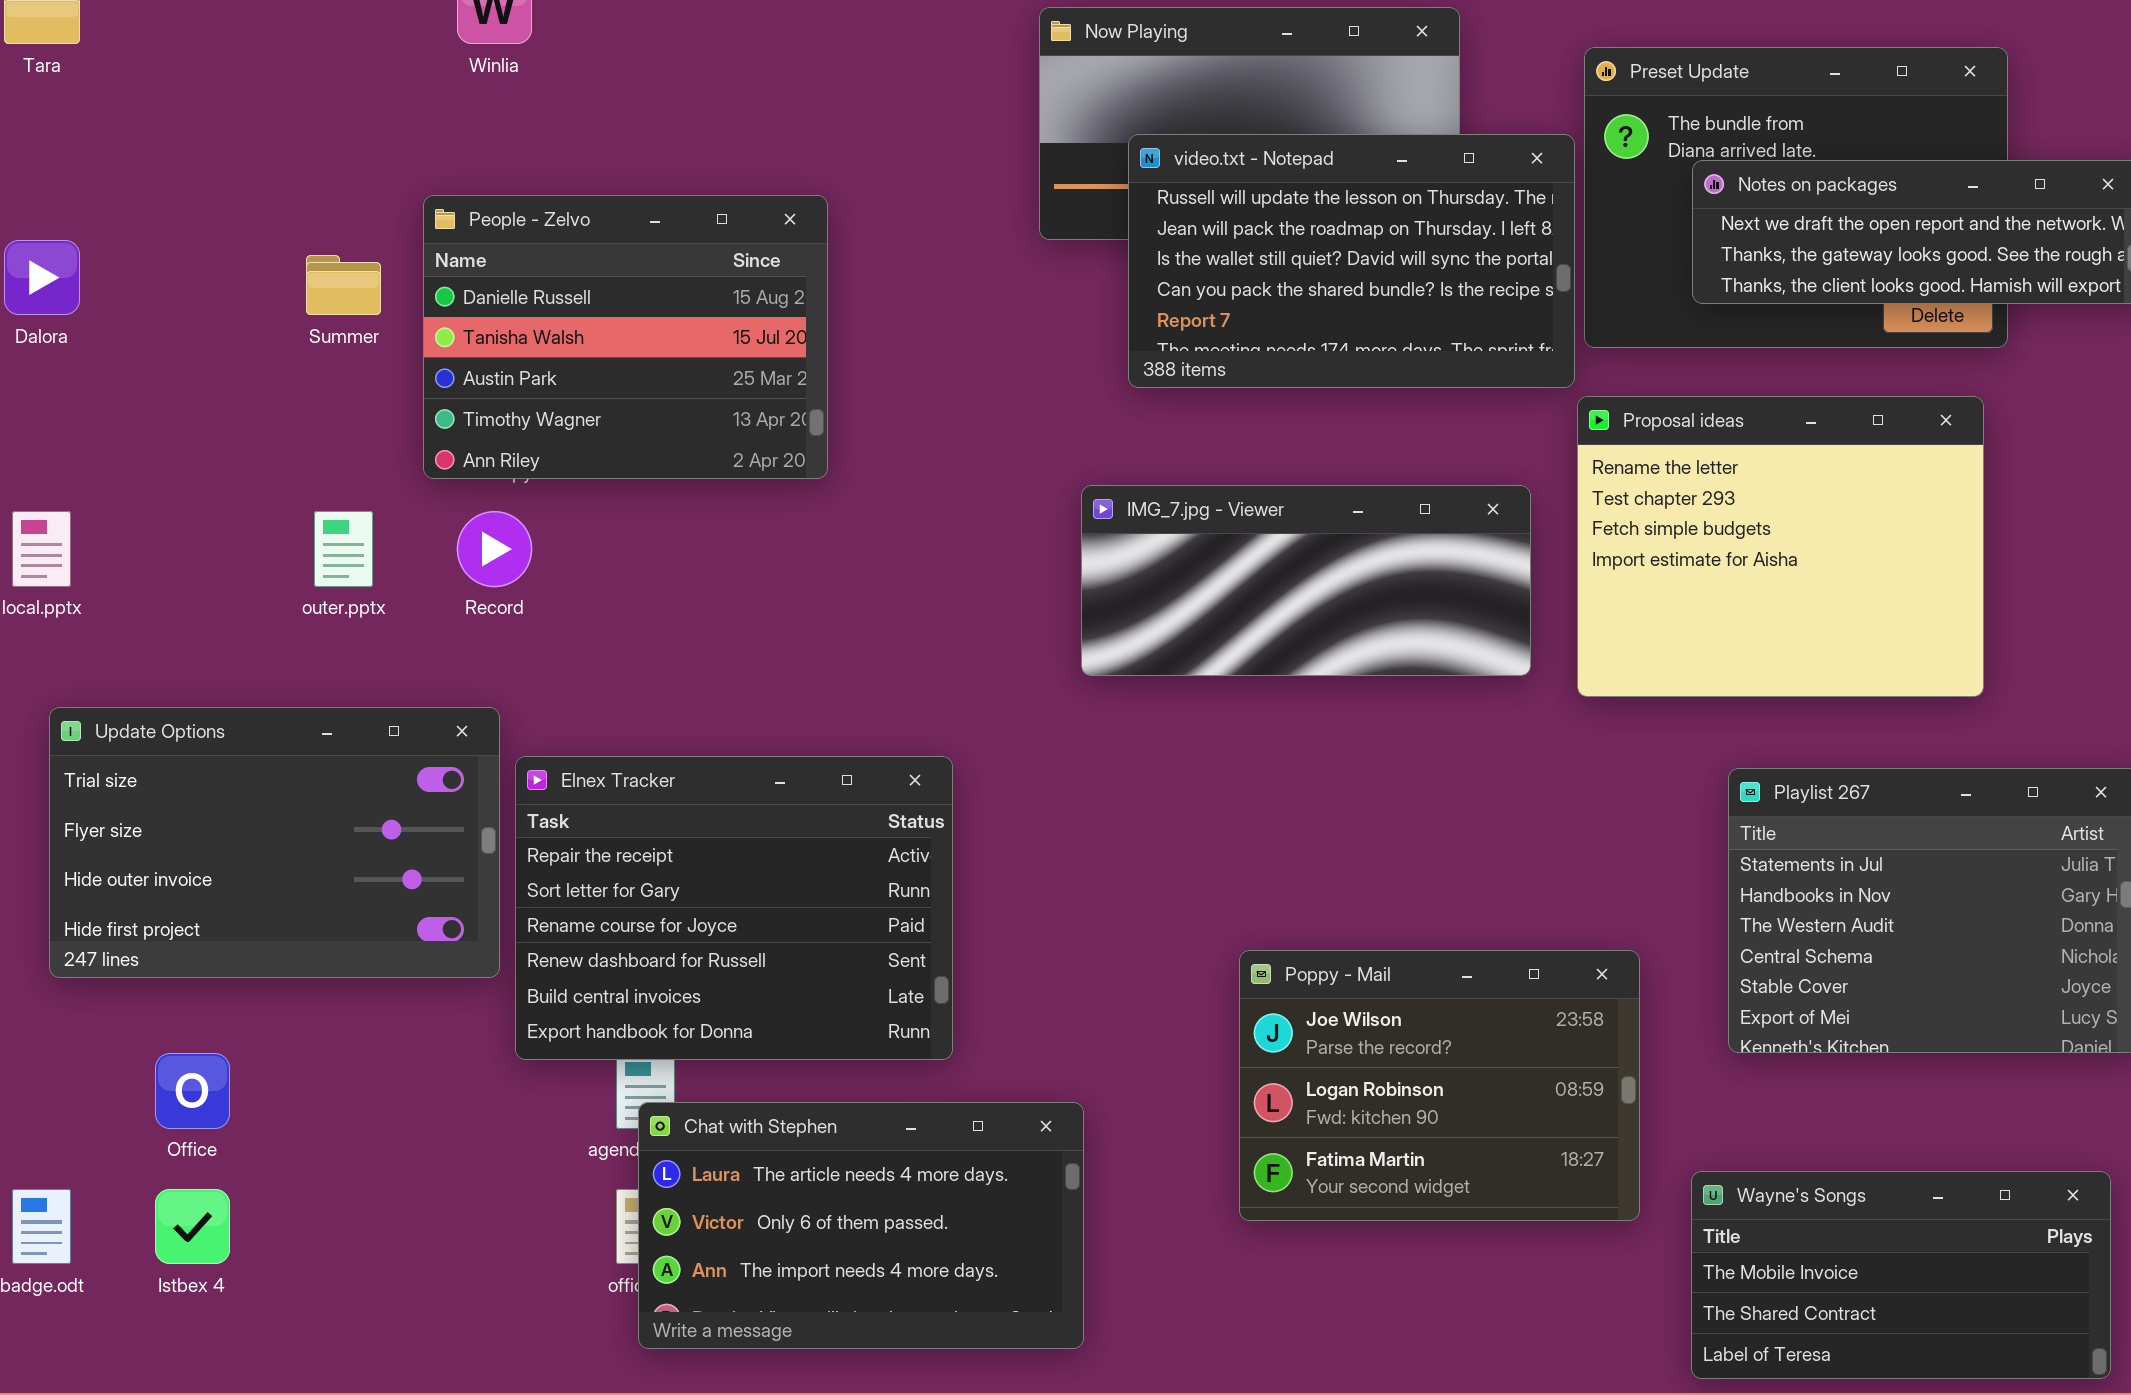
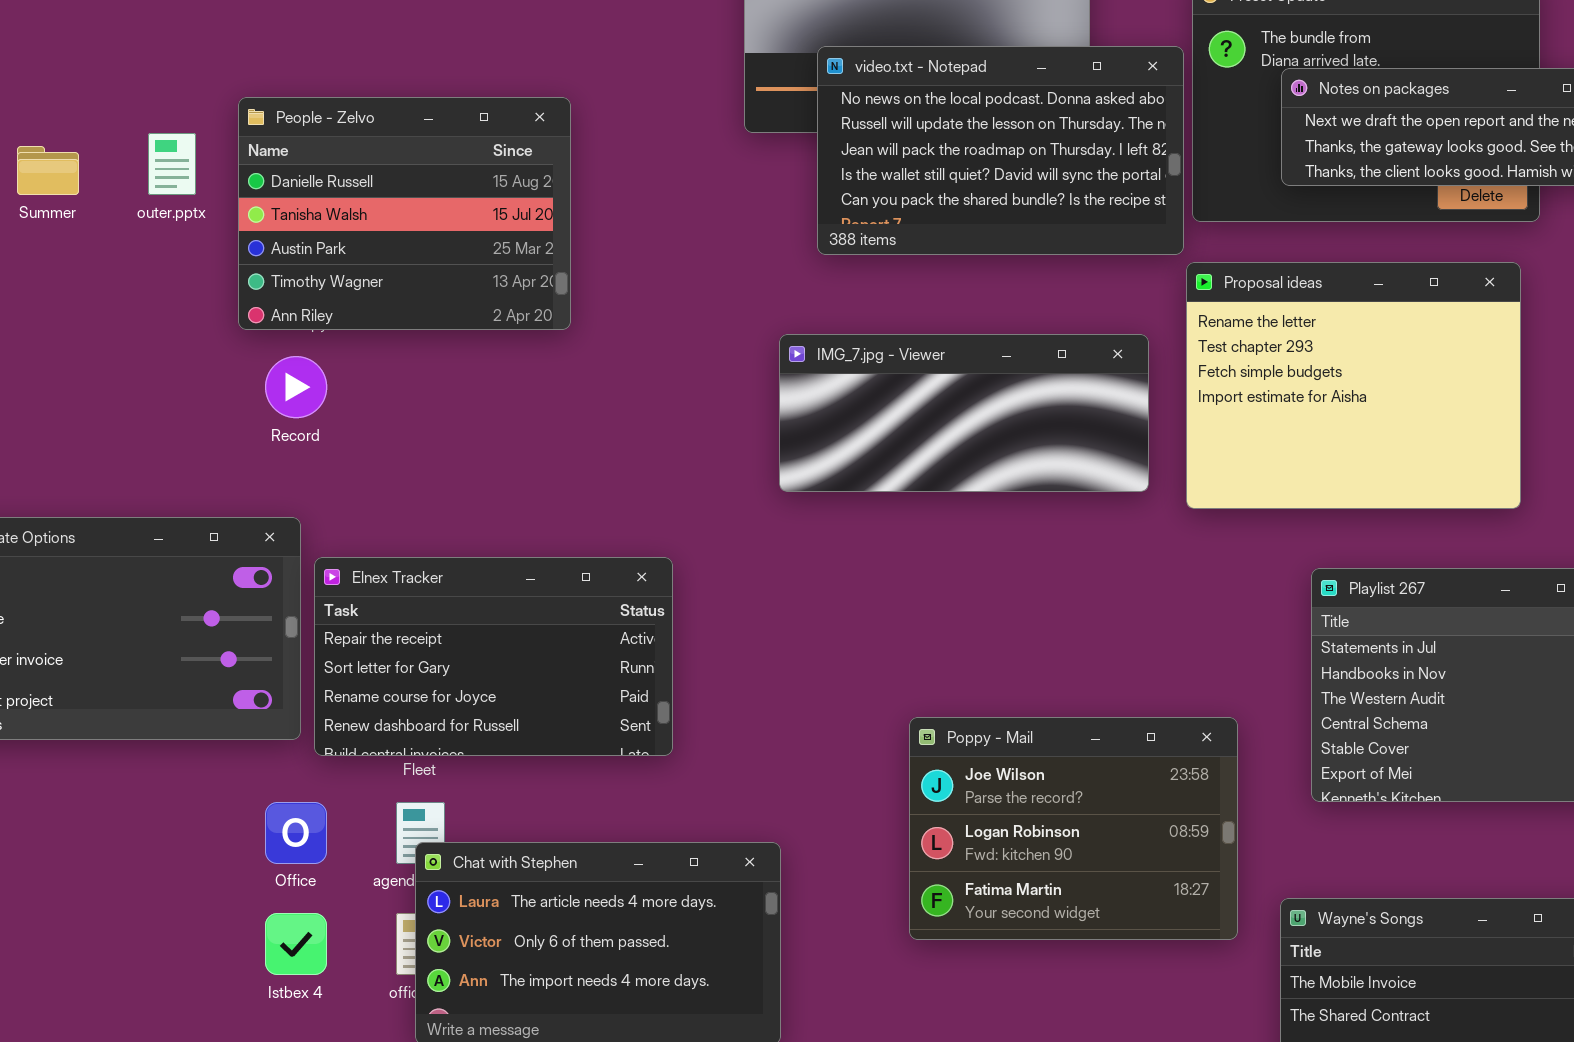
video.txt - Notepad: [1128,134,1575,388] -> [817,46,1184,255], scrolled up 1 row
Summer: [306,255,381,315] -> [17,146,79,195], moved
outer.pptx: [314,511,373,587] -> [148,133,196,195], moved
Elnex Tracker: [515,756,953,1060] -> [314,557,673,756], resized
Office: [155,1053,230,1129] -> [265,802,327,864], moved
Istbex 4: [155,1189,230,1264] -> [265,913,327,975], moved

